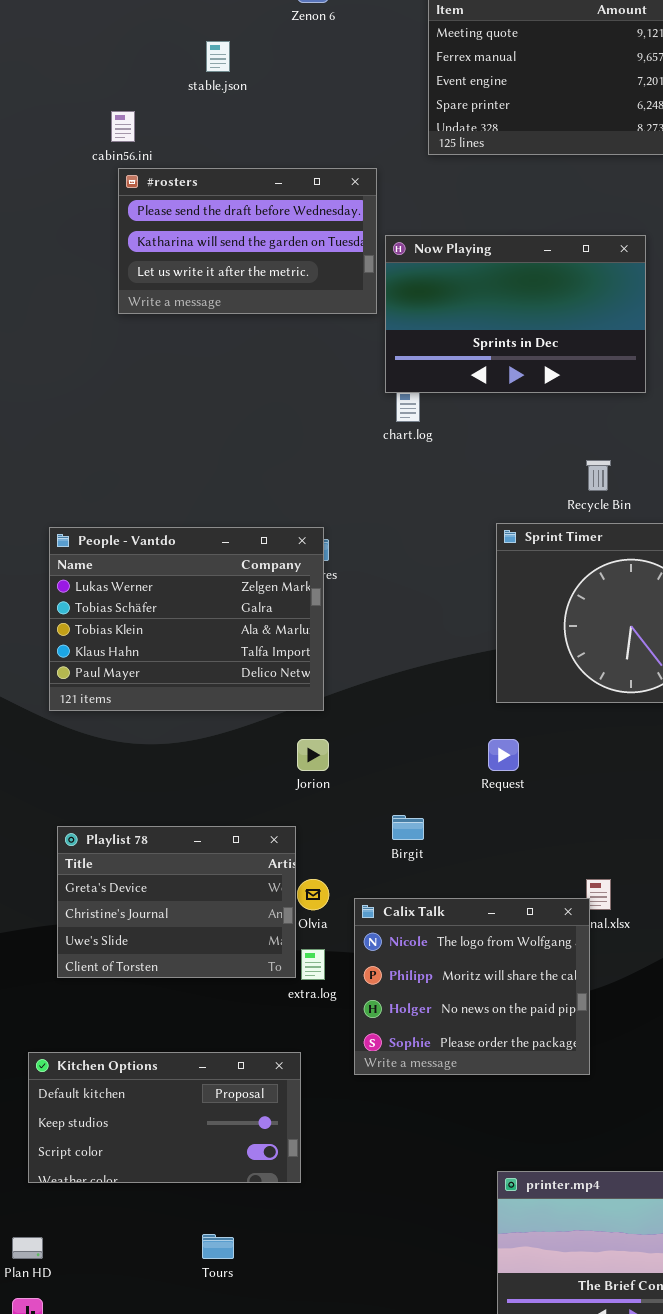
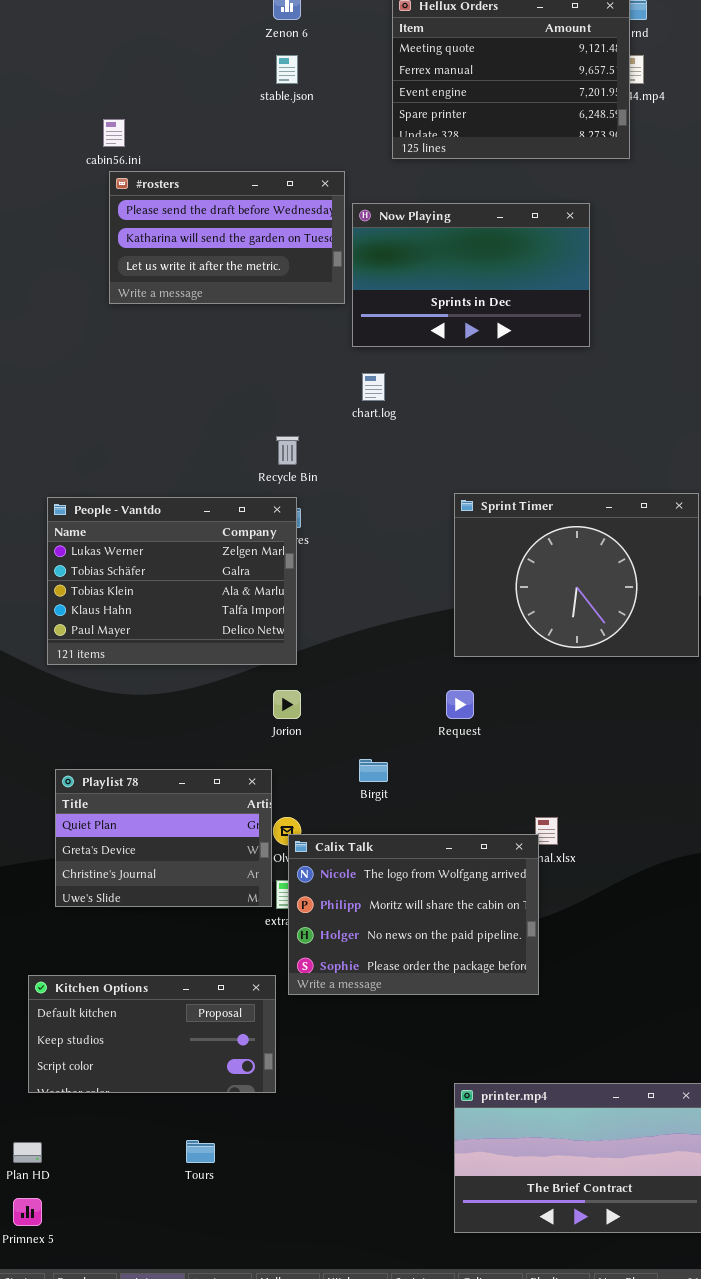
stable.json: [206,41,230,72] -> [276,55,298,84], moved
Now Playing: [385,235,646,393] -> [352,203,590,347], moved
Recycle Bin: [586,460,611,491] -> [276,436,299,465], moved
Playlist 78: [57,826,296,978] -> [55,769,272,907], scrolled up 1 row
Calix Talk: [354,898,590,1075] -> [288,834,539,995], resized

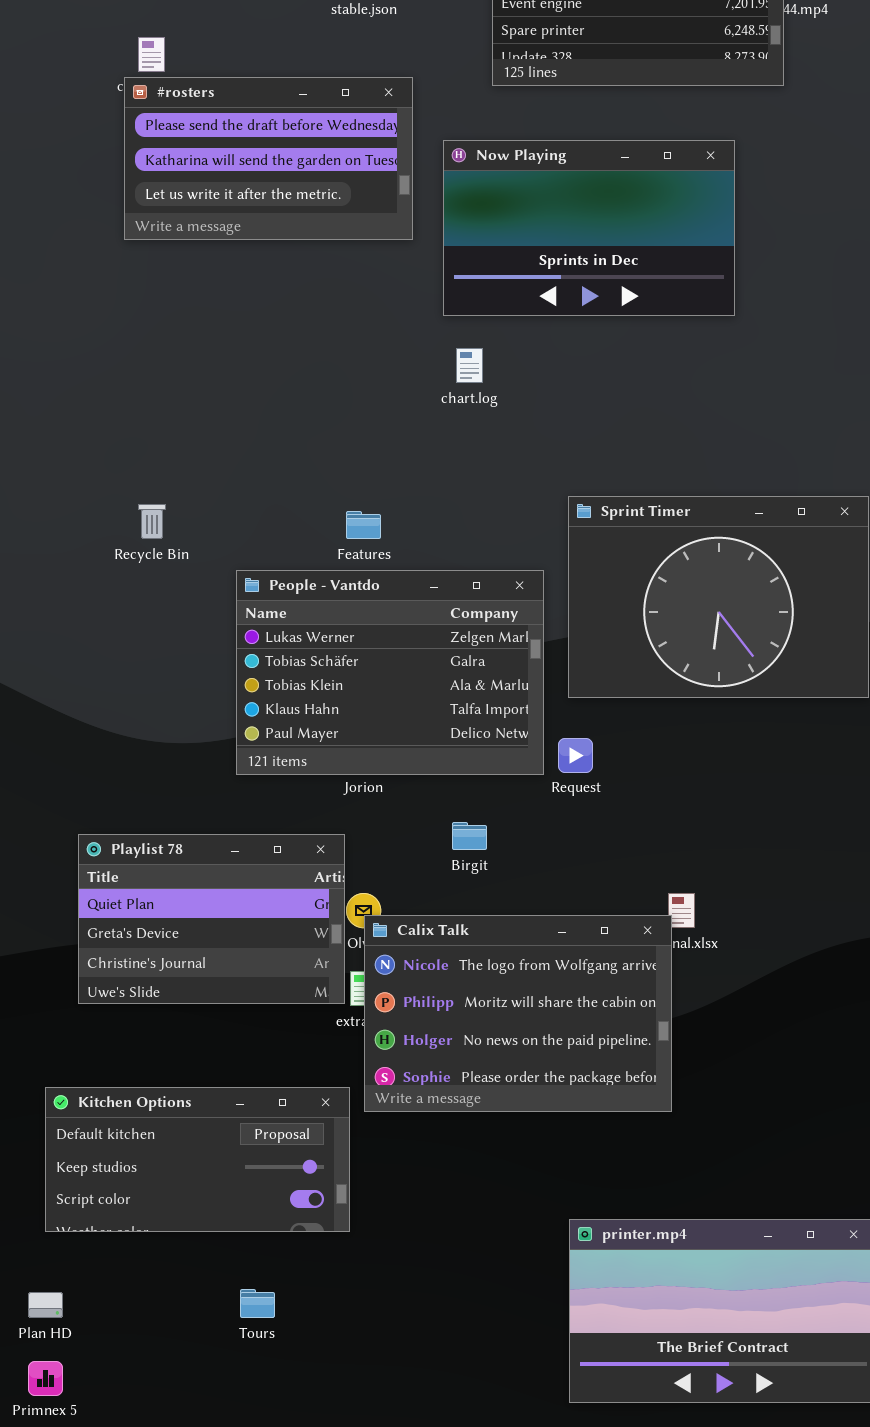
#rosters: [109,171,345,304] -> [124,77,413,240], moved
Recycle Bin: [276,436,299,465] -> [138,504,166,539], moved
People - Vantdo: [47,497,297,665] -> [236,570,544,775], moved

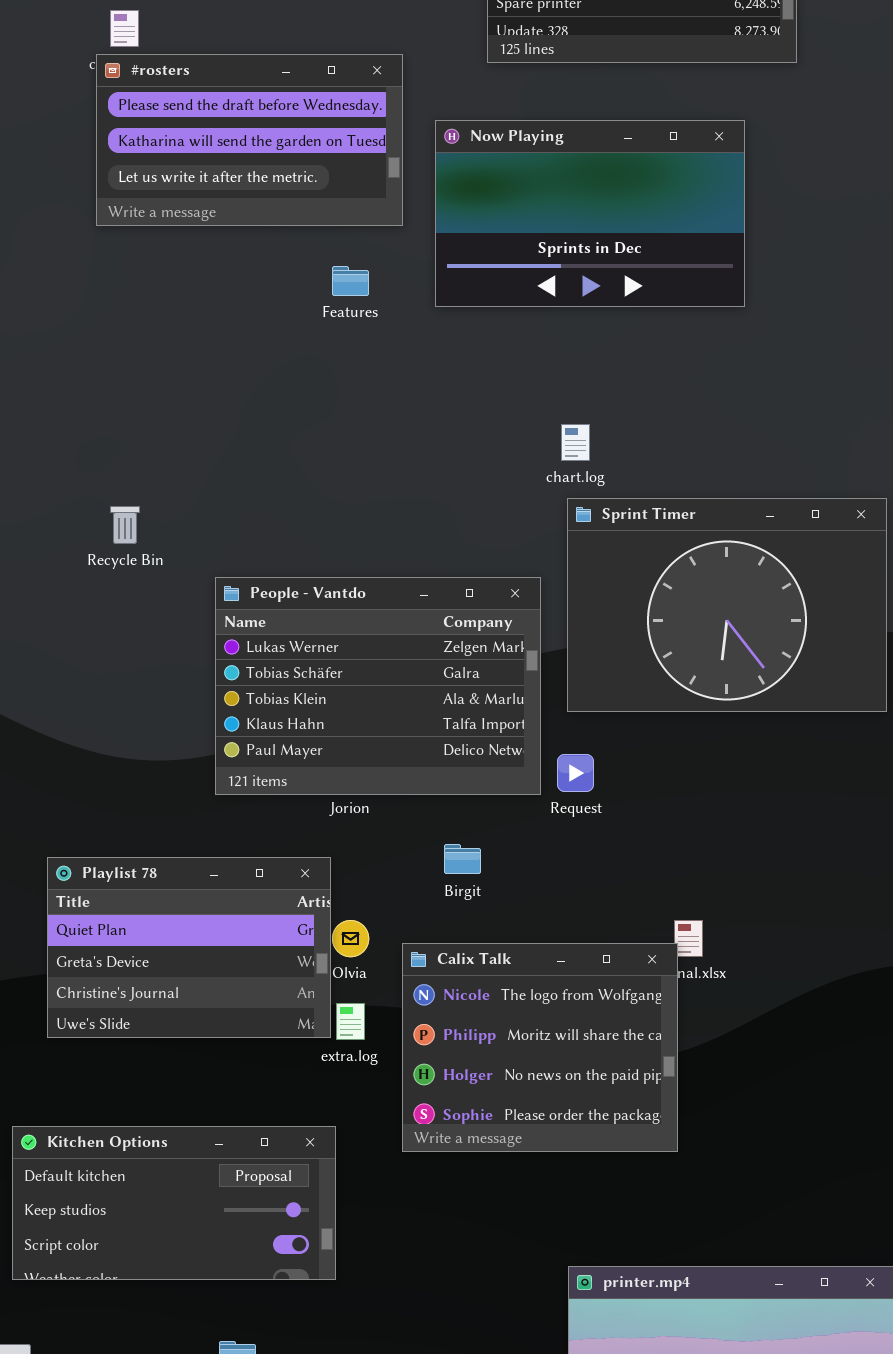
chart.log: [456,348,483,383] -> [561,424,590,461], moved
Features: [346,511,381,539] -> [332,266,369,296], moved
Calix Talk: [364,915,672,1112] -> [402,943,678,1152], resized

